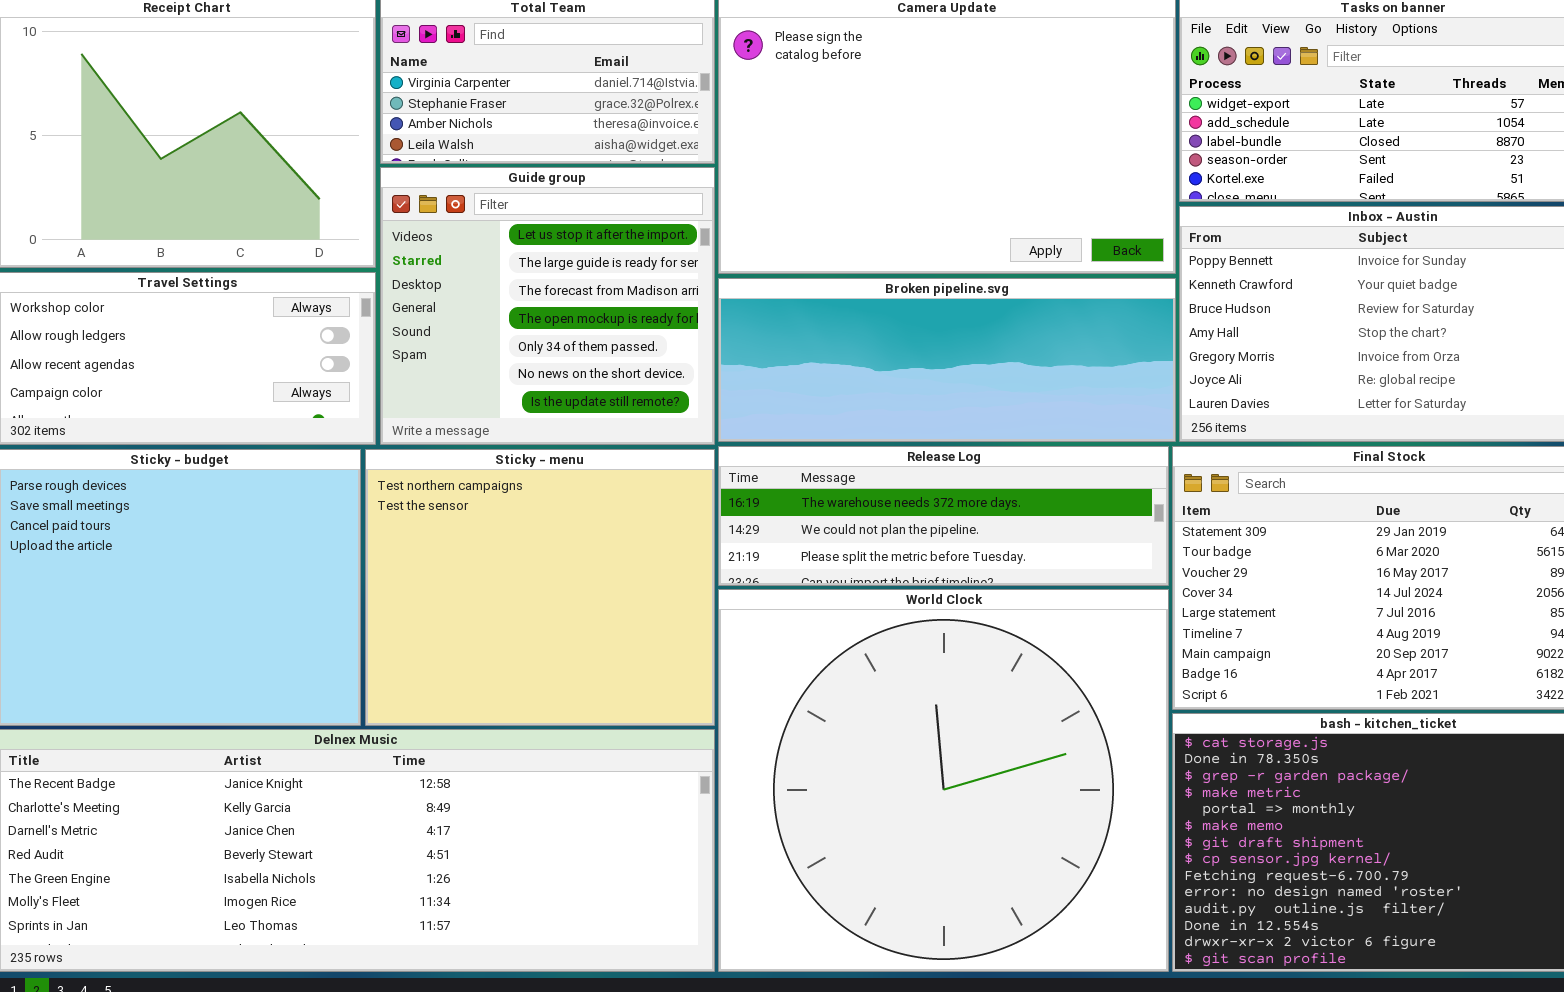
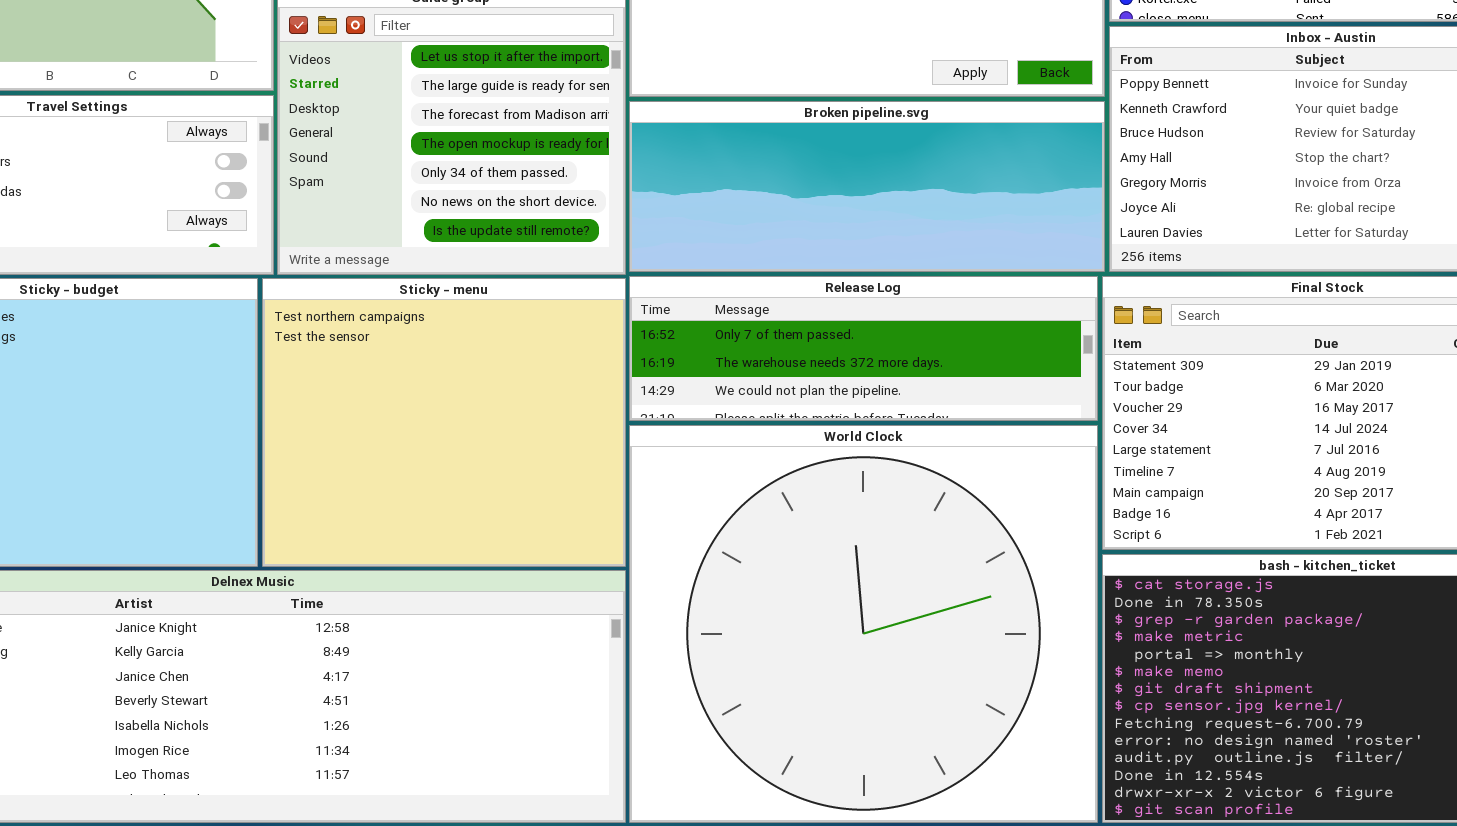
Release Log: [718,446,1169,586] -> [629,276,1098,421], scrolled up 1 row

